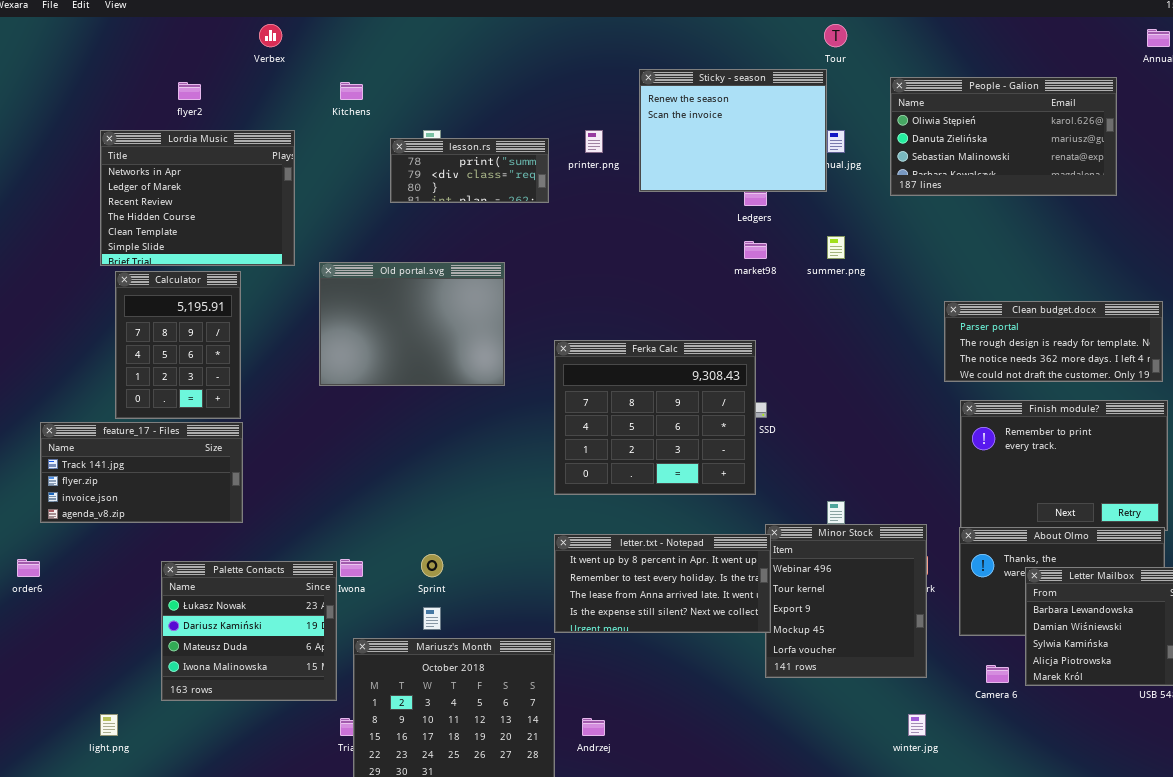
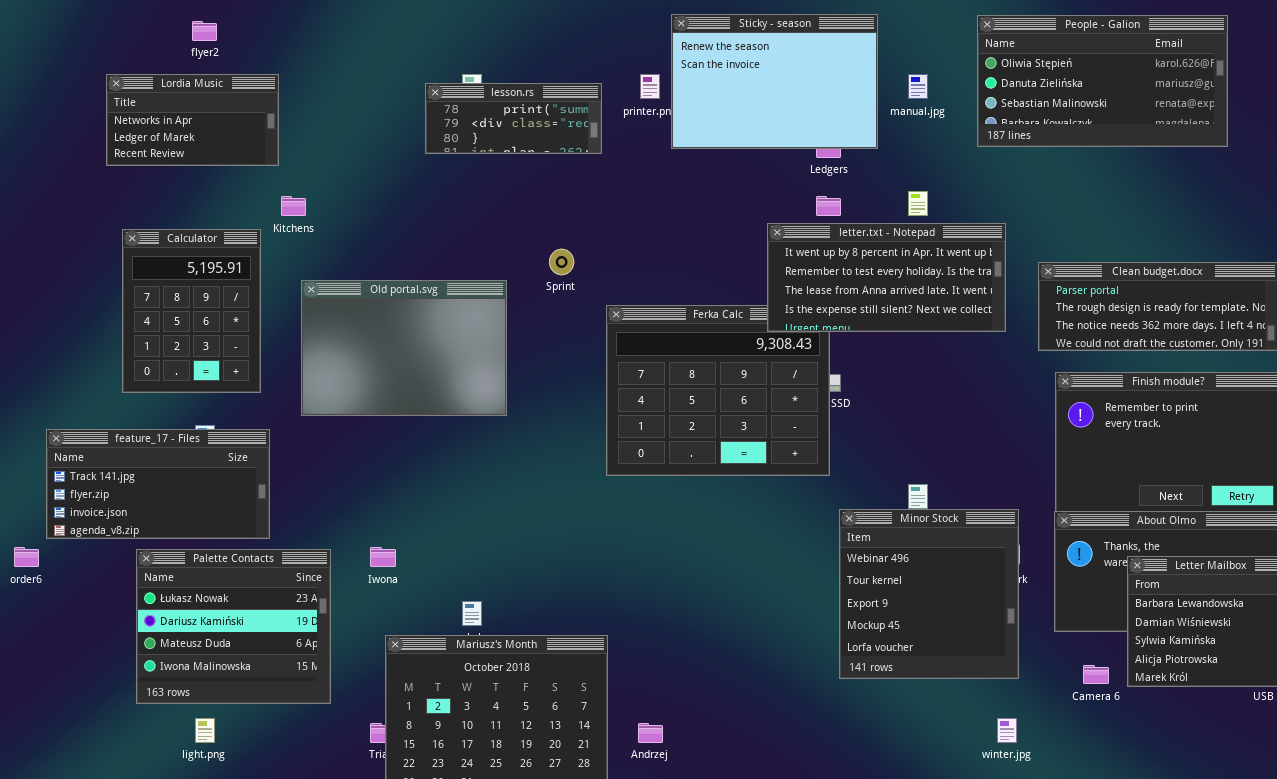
Sticky - season: [639,69,827,192] -> [671,14,878,149], moved
Kitchens: [340,82,363,100] -> [281,196,306,216], moved
Lordia Music: [100,130,295,266] -> [106,74,279,166], resized
Old portal.svg: [319,262,505,386] -> [301,280,507,416], moved
feature_17 - Files: [40,422,243,523] -> [46,429,270,539], moved
letter.txt - Notepad: [554,534,771,633] -> [767,223,1006,332], moved
Sprint: [421,554,443,577] -> [549,249,574,275], moved
Palette Contacts: [161,561,337,701] -> [136,549,331,704], moved
light.png: [100,714,118,736] -> [195,718,215,743], moved

